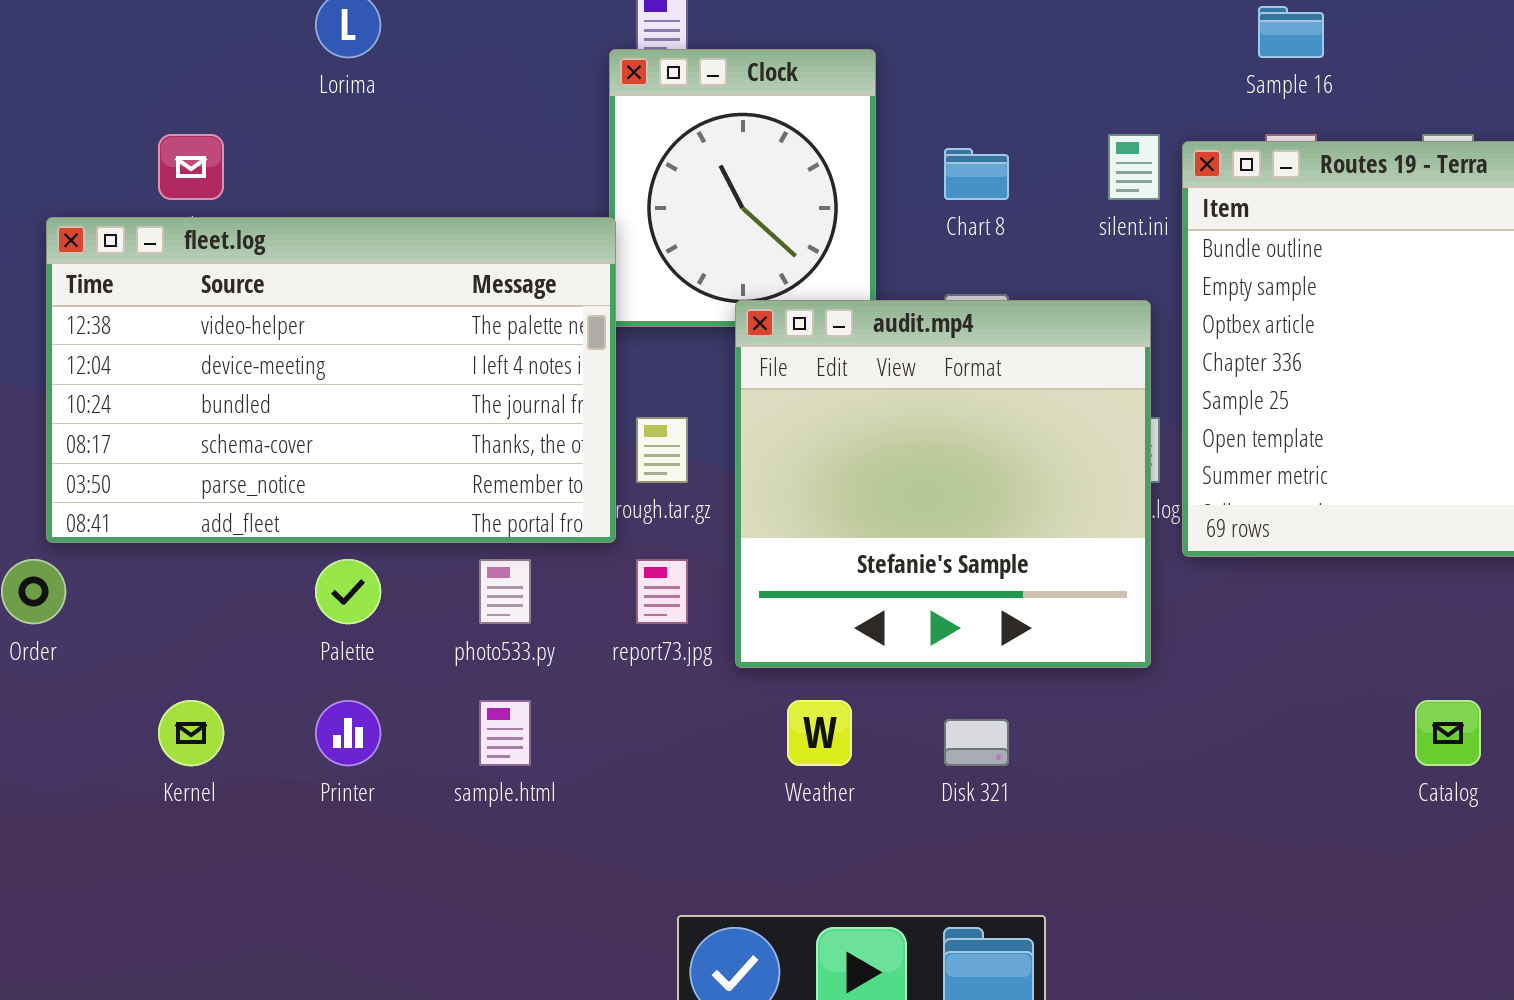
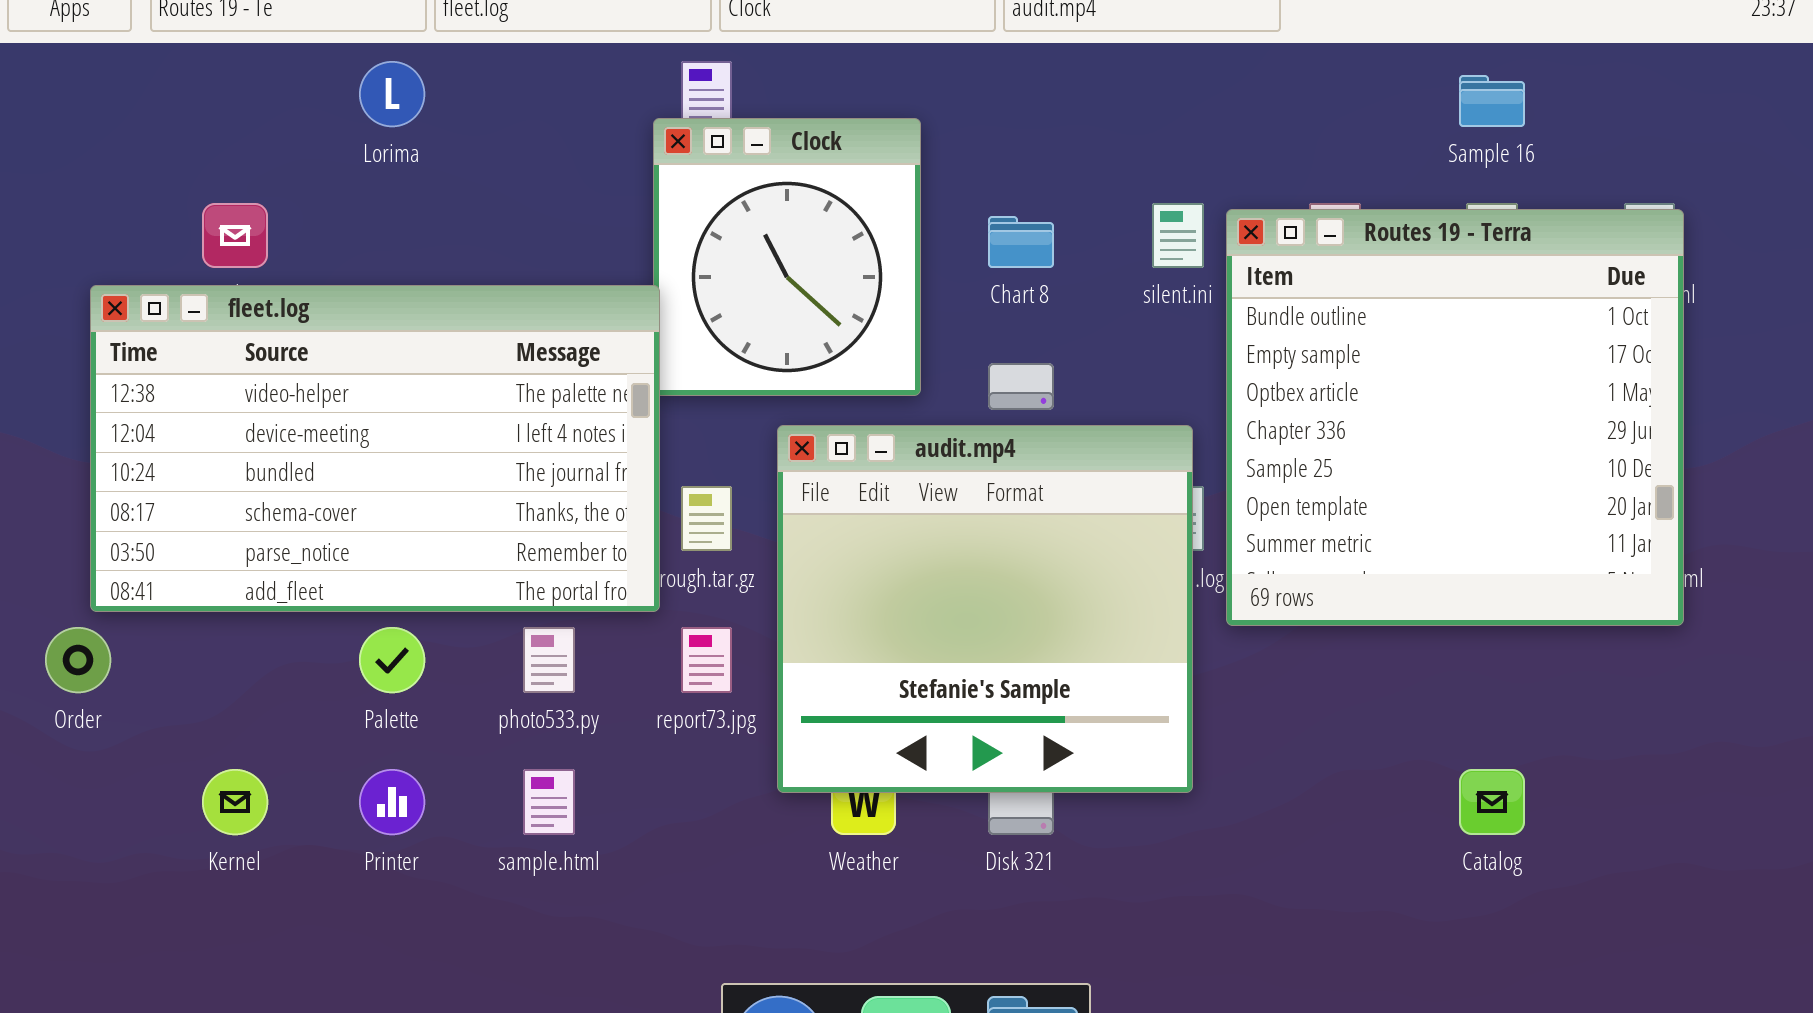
Sample 16: [1258,6,1324,58] -> [1459,75,1525,127], moved
audit.mp4: [735,300,1151,668] -> [777,425,1193,793], moved

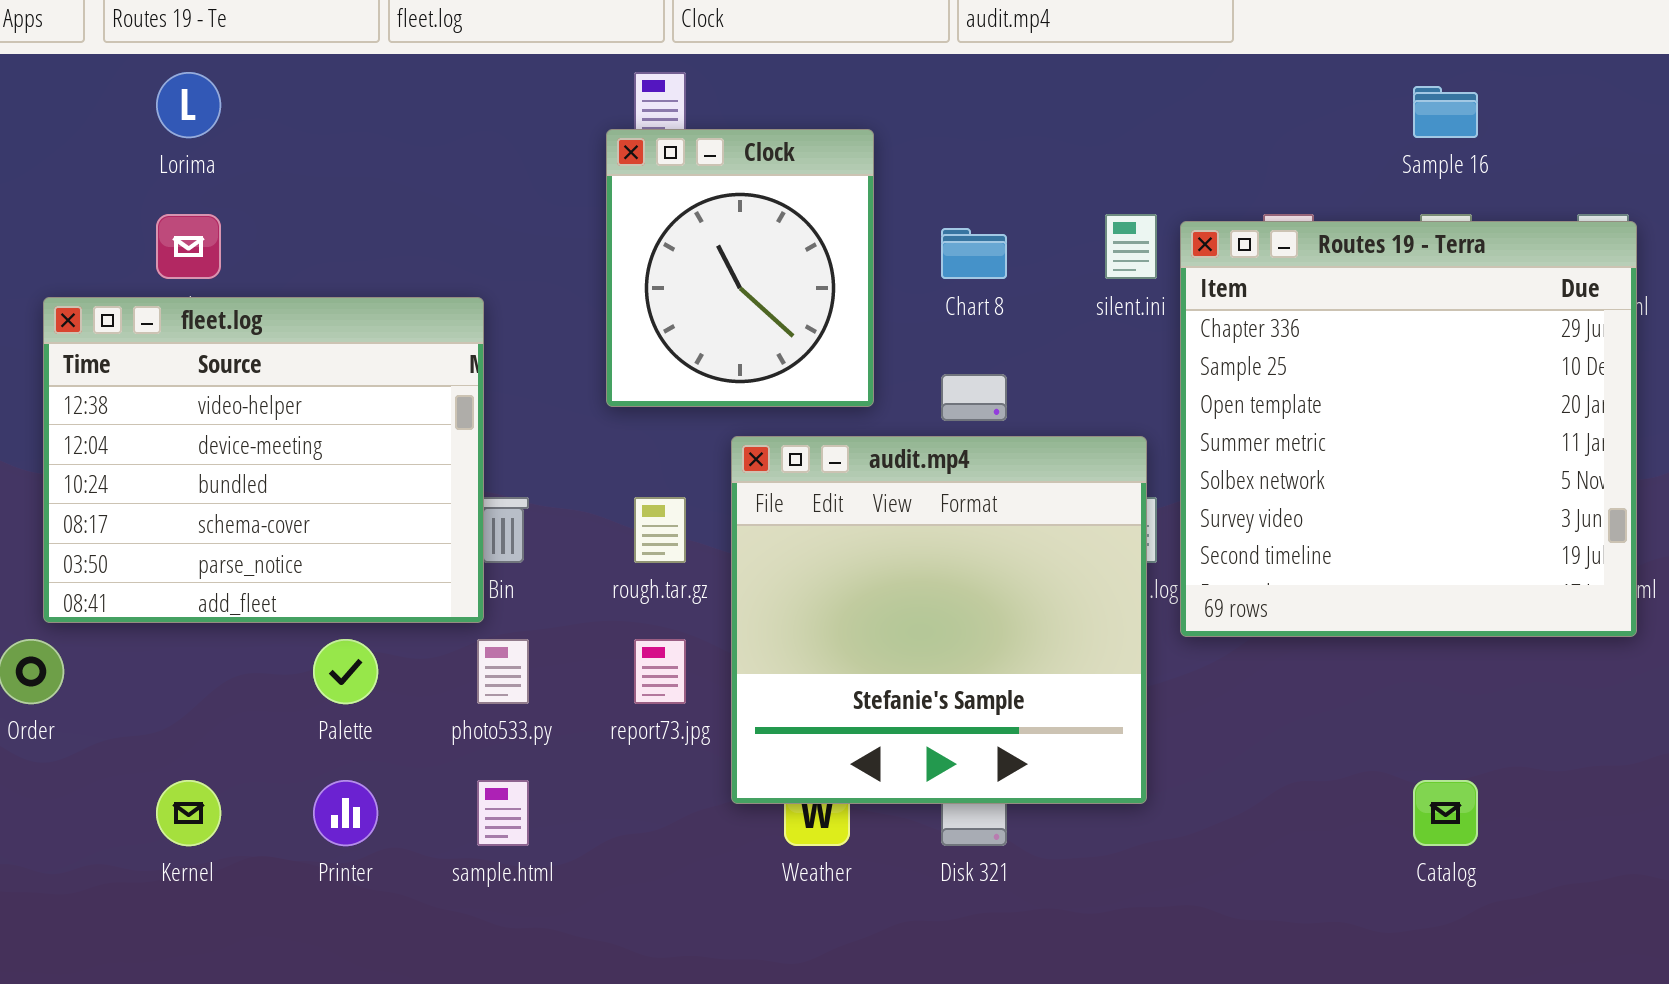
Lorima: [359,61,425,127] -> [156,72,221,138], moved
Routes 19 - Terra: [1226,209,1684,626] -> [1180,221,1637,637], scrolled down 3 rows
fleet.log: [90,285,660,612] -> [43,297,484,623], resized

